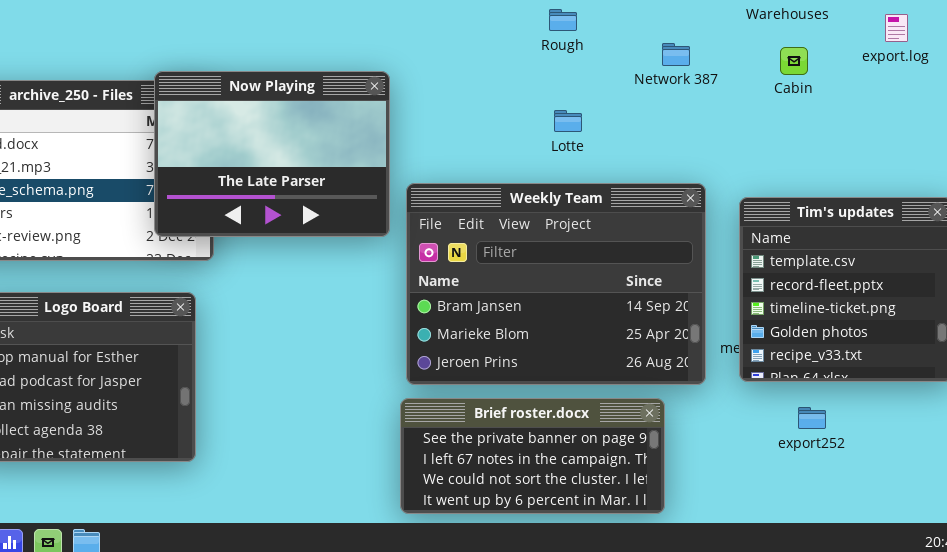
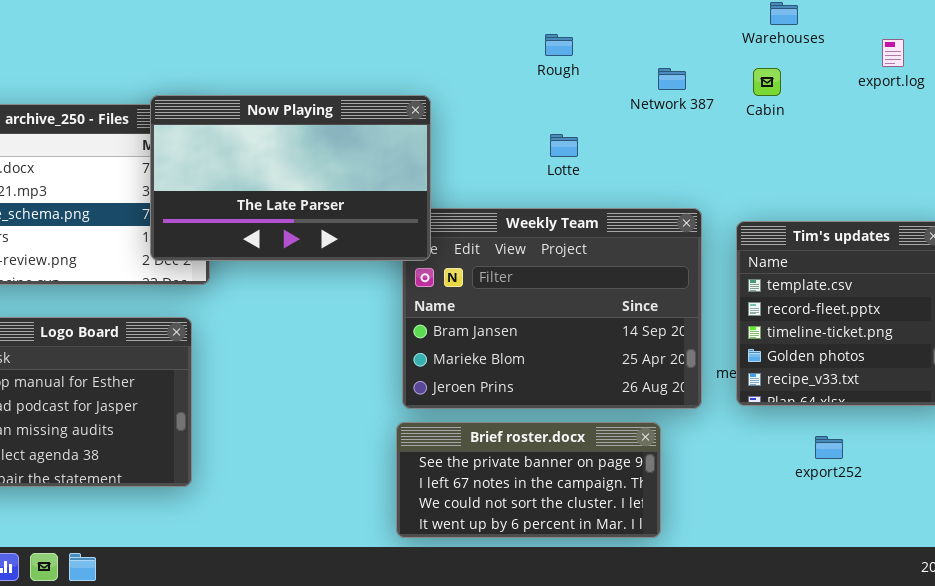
Cabin: [780,47,808,75] -> [753,68,781,96], moved
Now Playing: [154,71,390,237] -> [150,95,431,261], resized
export252: [798,407,826,429] -> [815,436,843,459], moved

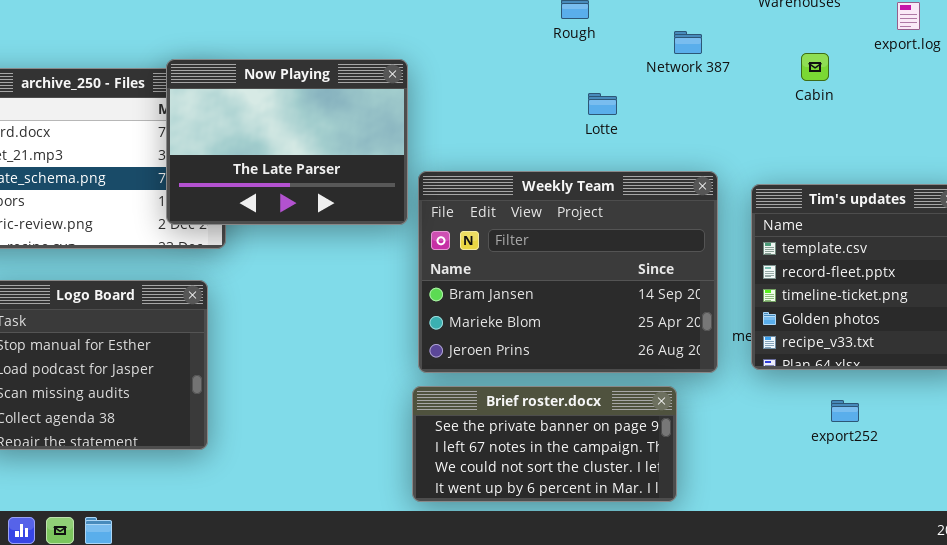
Cabin: [753,68,781,96] -> [801,53,829,81], moved
Now Playing: [150,95,431,261] -> [166,59,408,225], resized
Lotte: [550,134,578,157] -> [588,93,617,115], moved

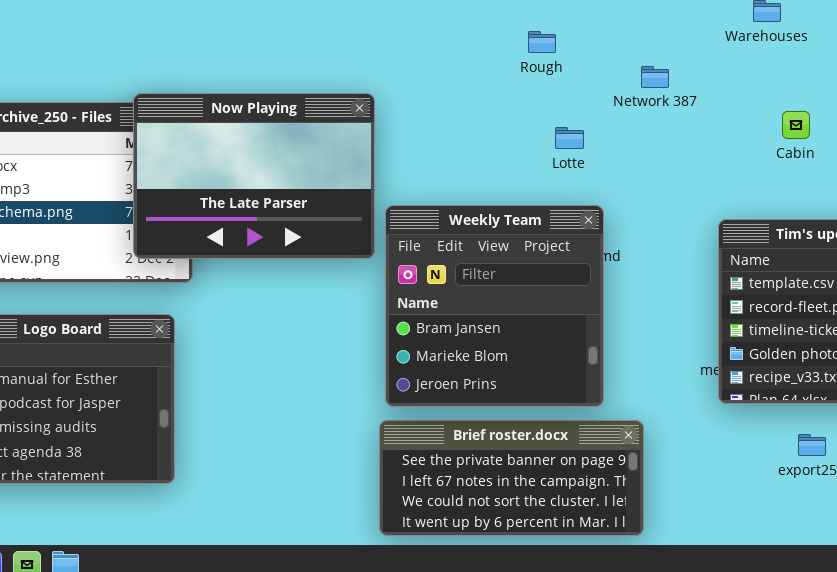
Cabin: [801,53,829,81] -> [782,111,810,139], moved
Weekly Team: [418,171,718,373] -> [385,205,604,407], resized

